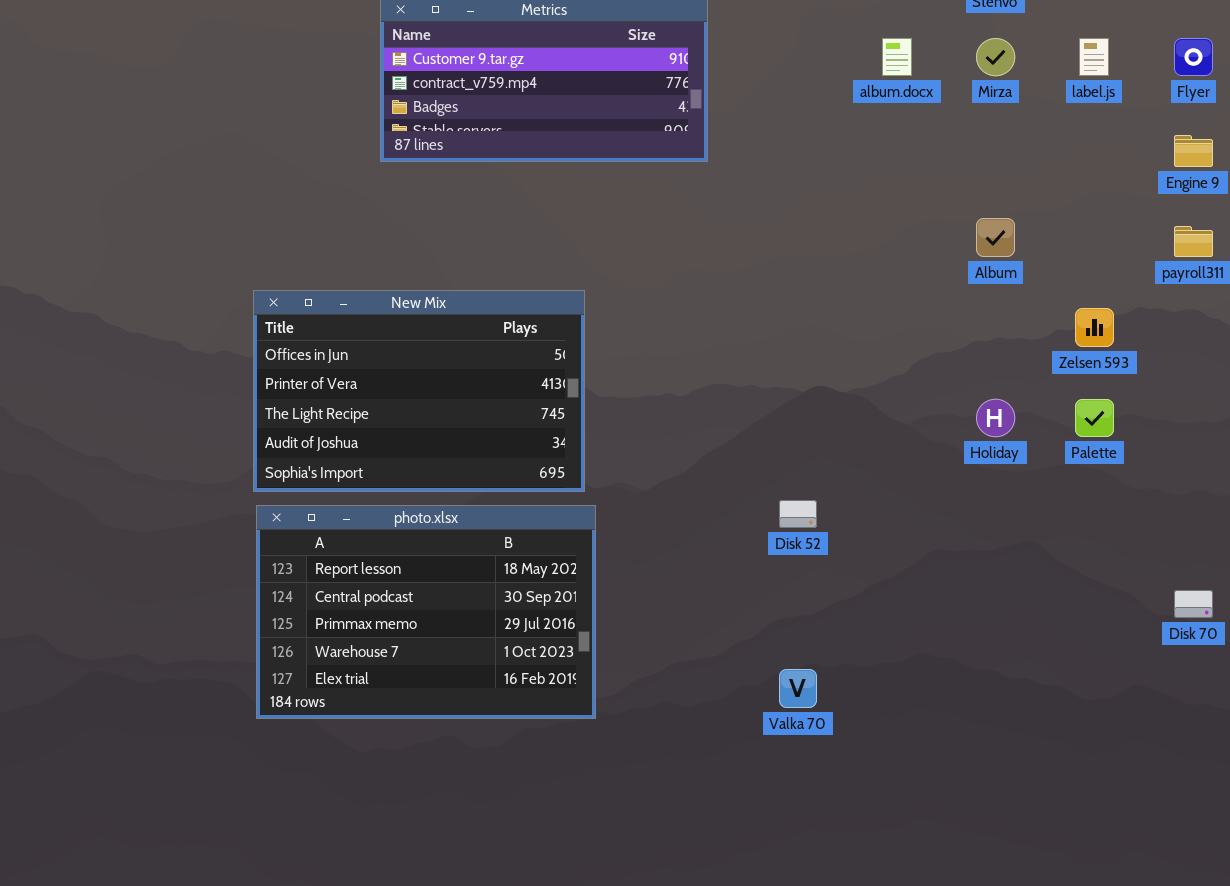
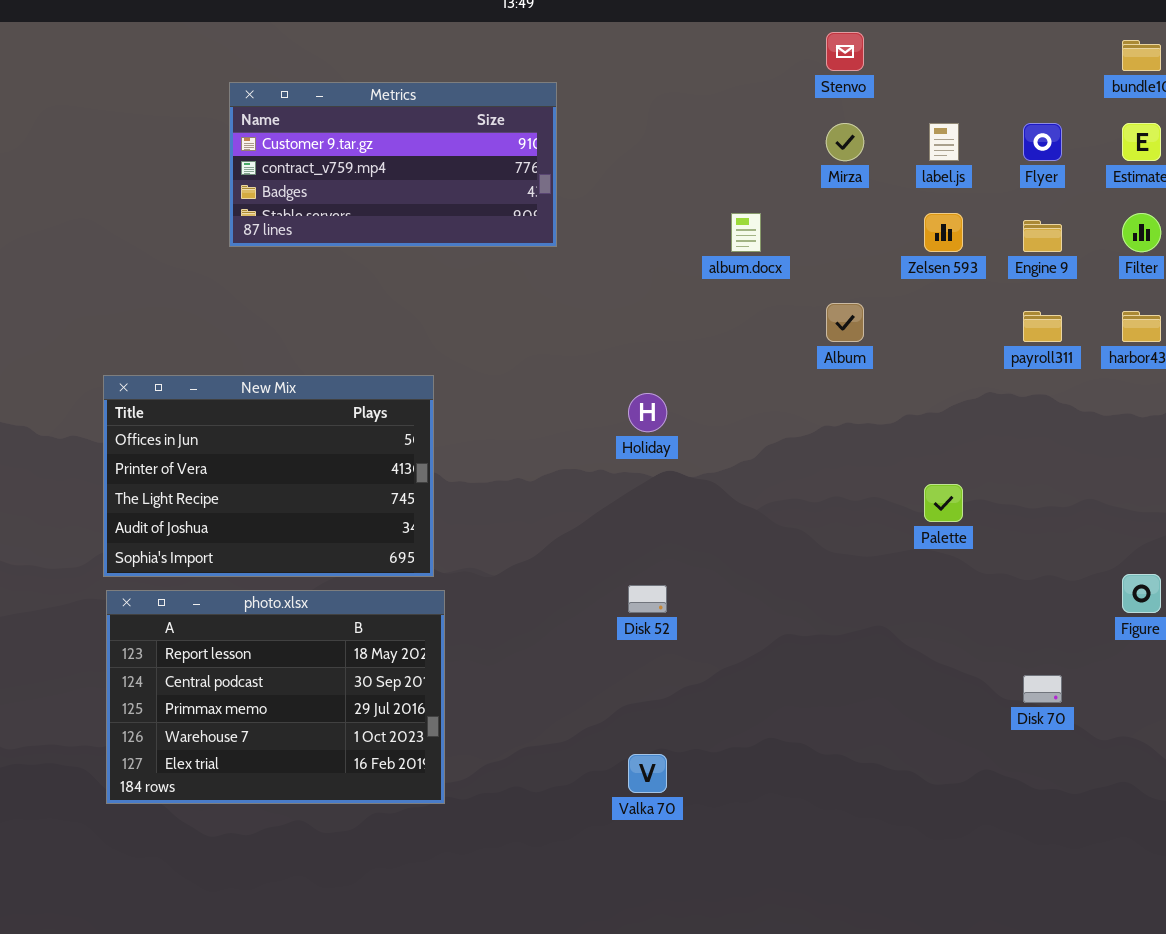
album.docx: [882,38,912,76] -> [731,213,761,252], moved
Zelsen 593: [1075,308,1114,347] -> [924,213,963,252], moved
Holiday: [976,399,1015,437] -> [628,393,667,432], moved

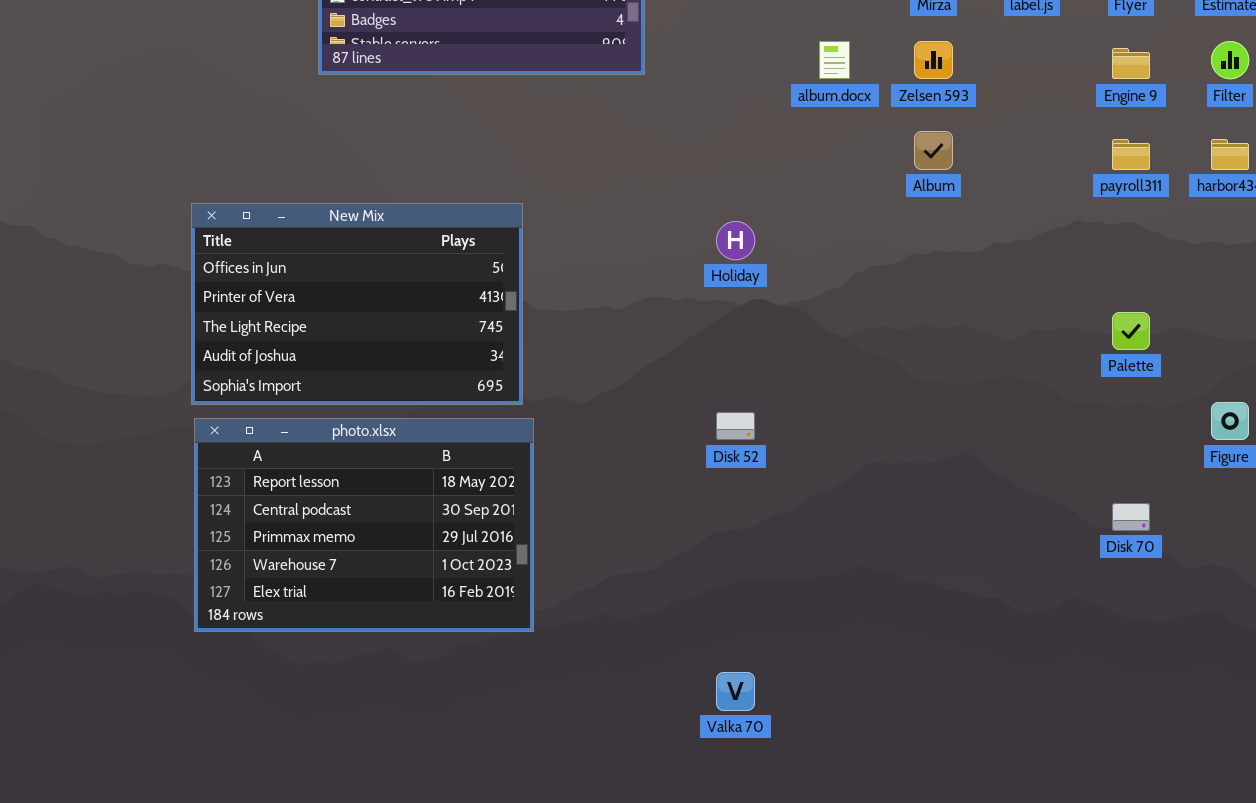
Zelsen 593: [924,213,963,252] -> [914,41,953,79], moved
Palette: [924,484,963,522] -> [1112,312,1150,350], moved
Valka 70: [628,754,667,793] -> [716,672,755,711], moved

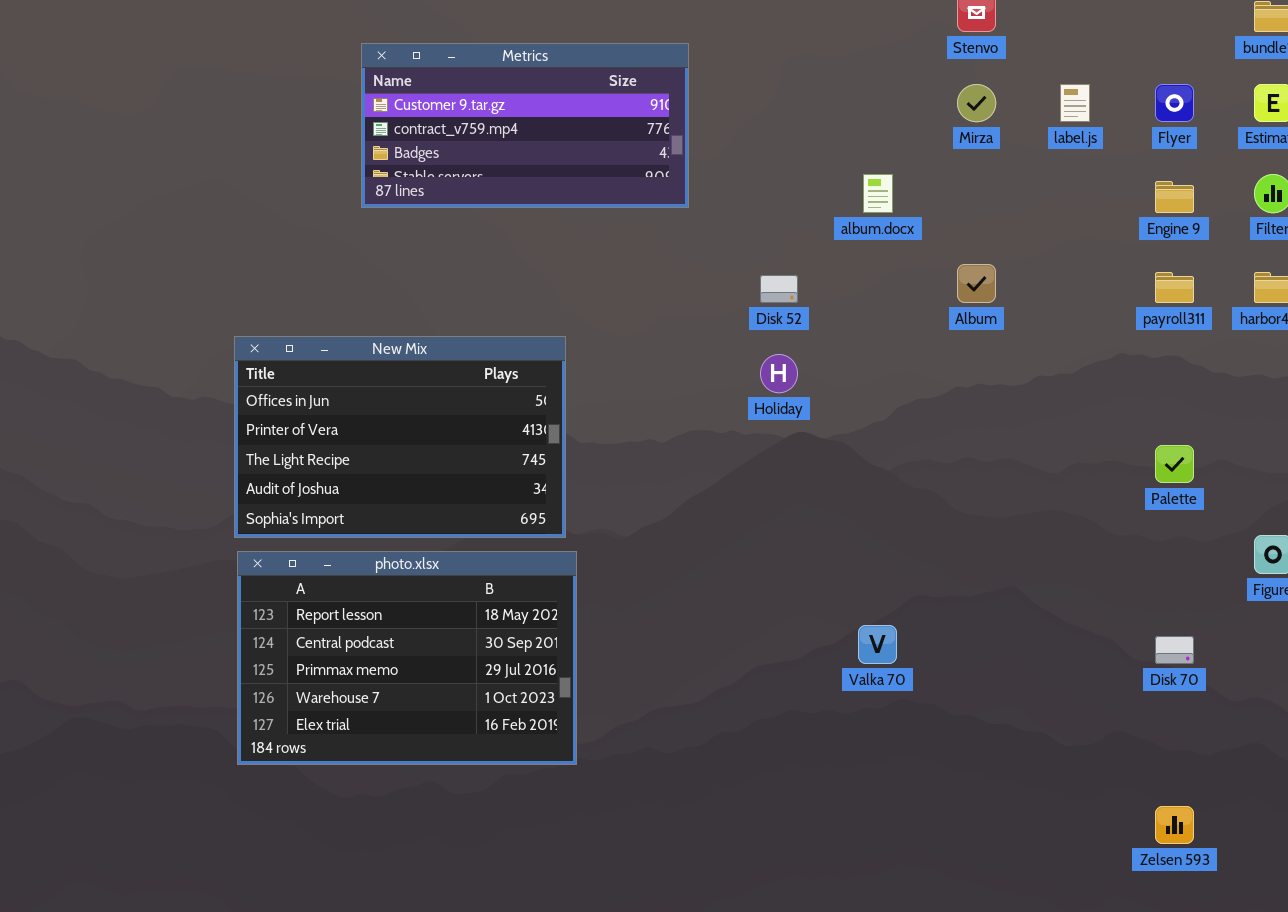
Zelsen 593: [914,41,953,79] -> [1155,806,1194,844], moved
Disk 52: [716,412,755,440] -> [760,275,798,303], moved
Valka 70: [716,672,755,711] -> [858,625,897,664], moved

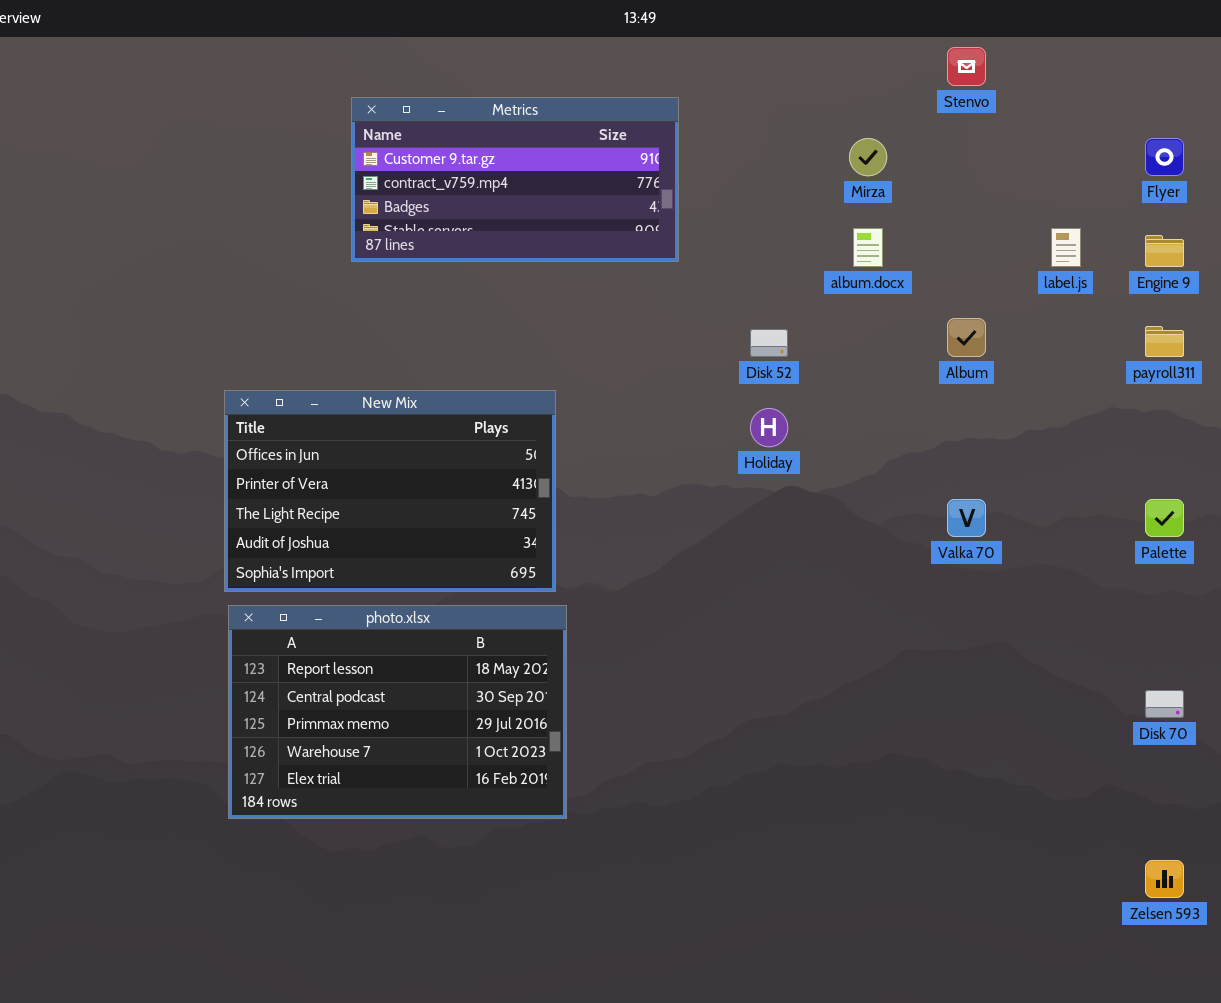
Mirza: [957,84,996,122] -> [849,138,887,176], moved
label.js: [1060,84,1090,122] -> [1051,228,1081,267], moved
Valka 70: [858,625,897,664] -> [947,499,986,537], moved

